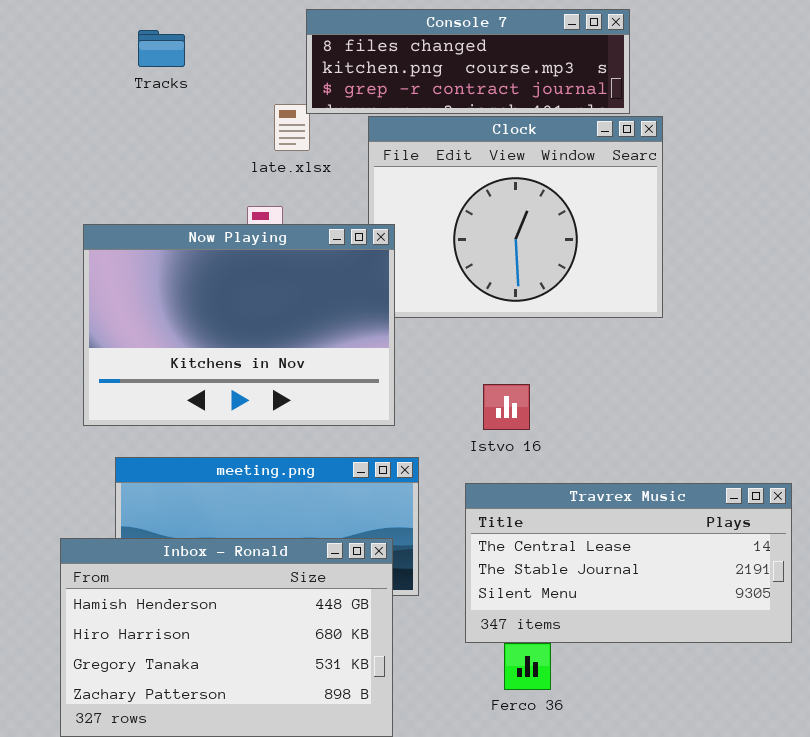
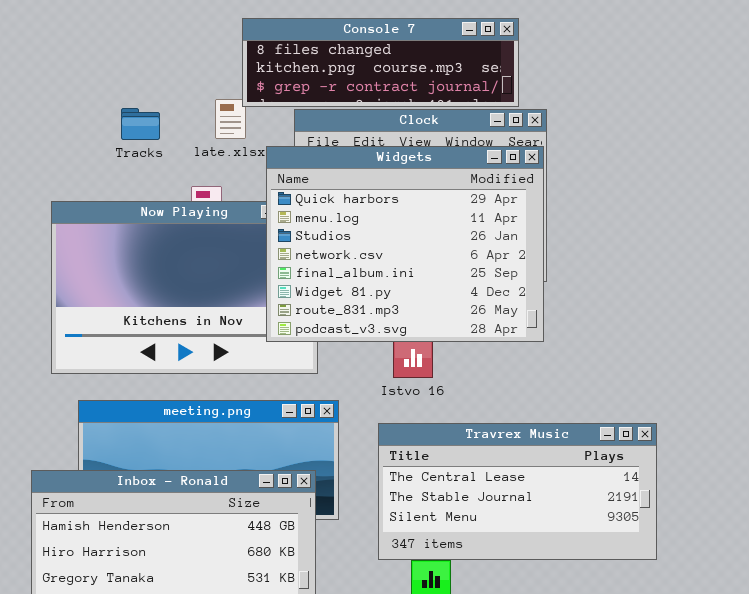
Tracks: [138,30,185,67] -> [121,108,160,140], moved
Widgets: none -> [266,146,544,342], opened

